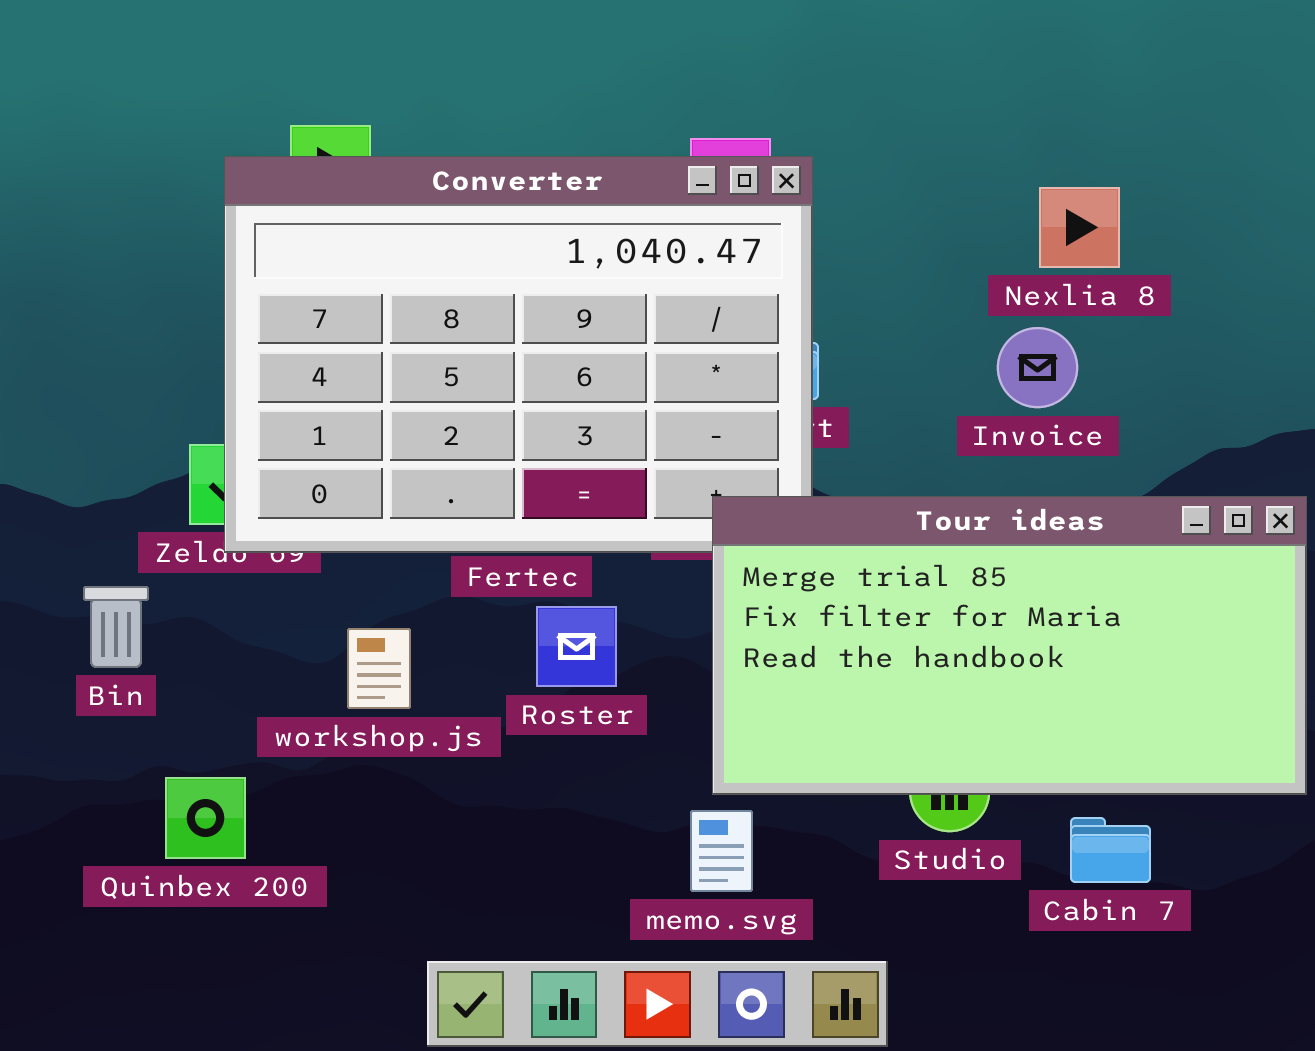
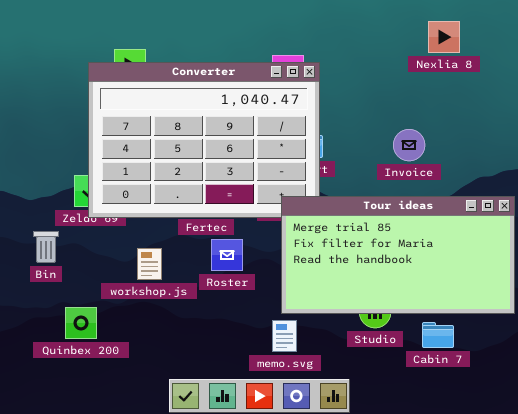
Nexlia 8: [1039,187,1120,268] -> [428,21,460,53], moved

